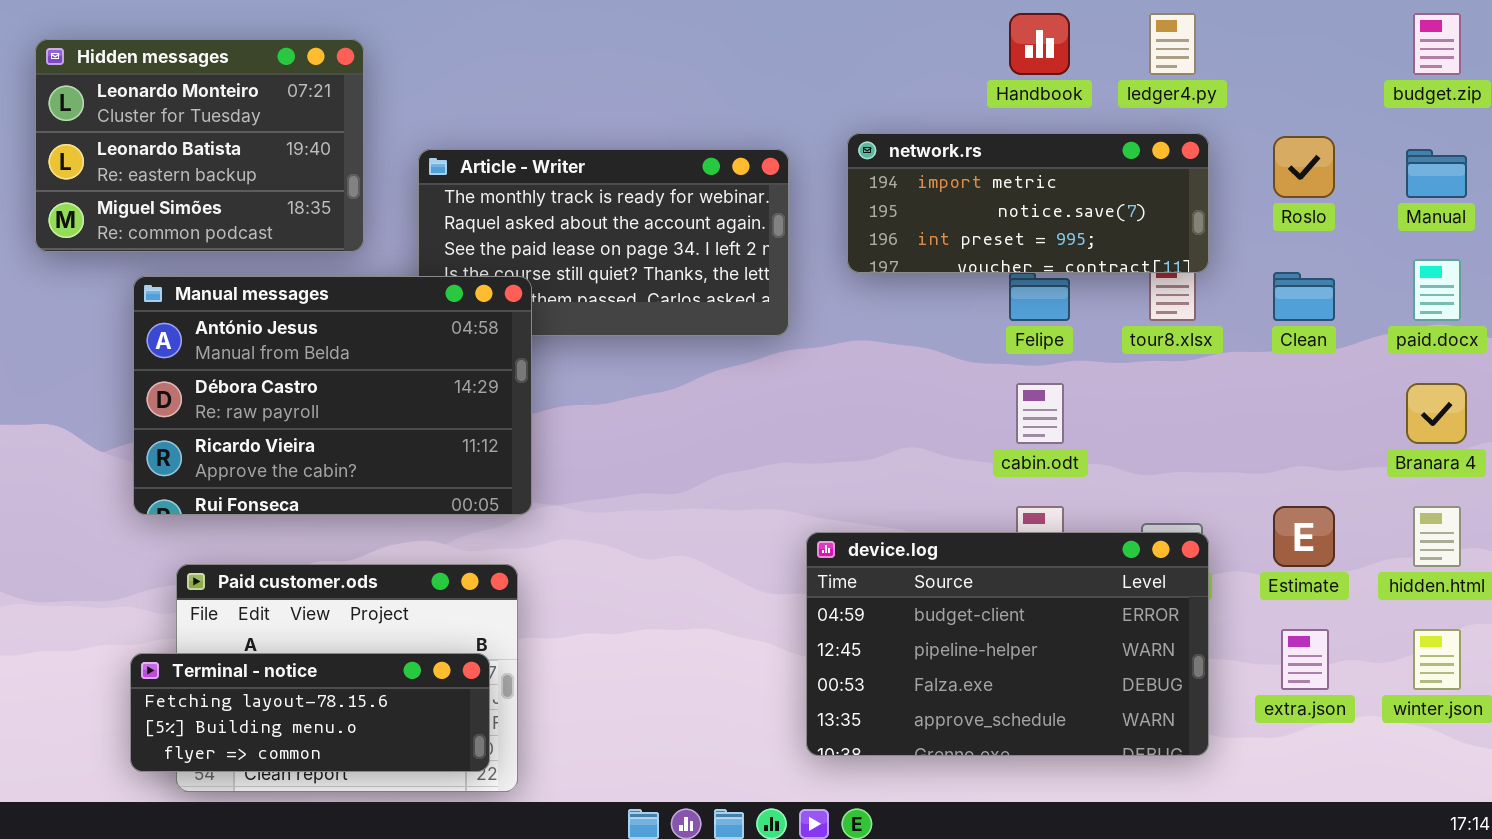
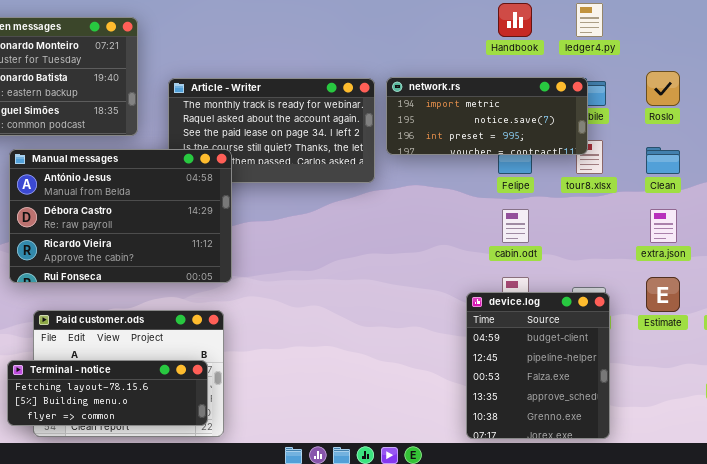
network.rs: [847,133,1209,273] -> [386,77,588,155], moved
device.log: [806,532,1209,756] -> [466,292,610,439], resized
extra.json: [1281,629,1329,690] -> [650,209,677,243], moved

